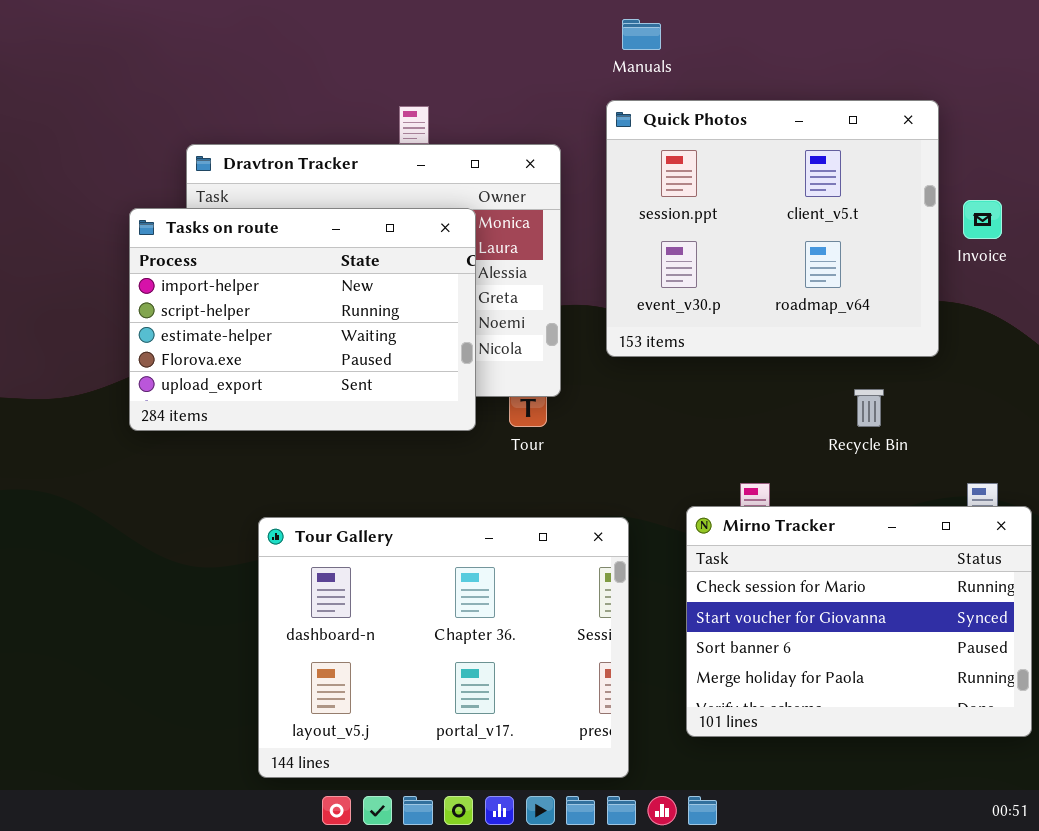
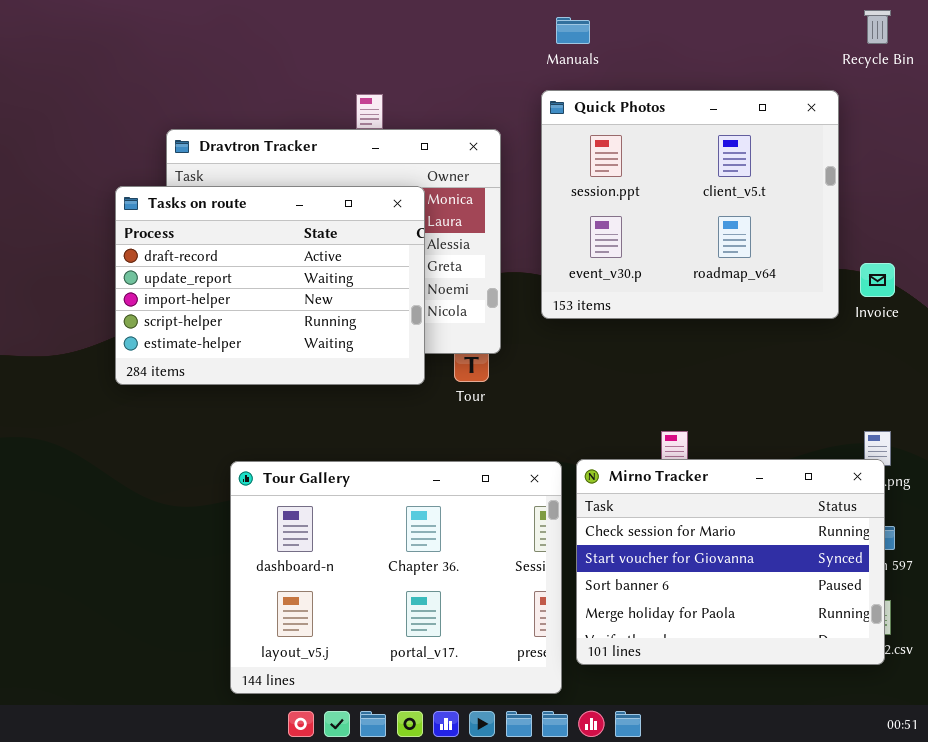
Invoice: [963,200,1002,239] -> [860,263,895,297], moved
Tasks on route: [129,208,476,431] -> [115,186,425,385], scrolled up 2 rows
Recycle Bin: [854,389,884,427] -> [864,10,891,44], moved
Mirno Tracker: [686,506,1032,737] -> [576,459,885,665], moved

